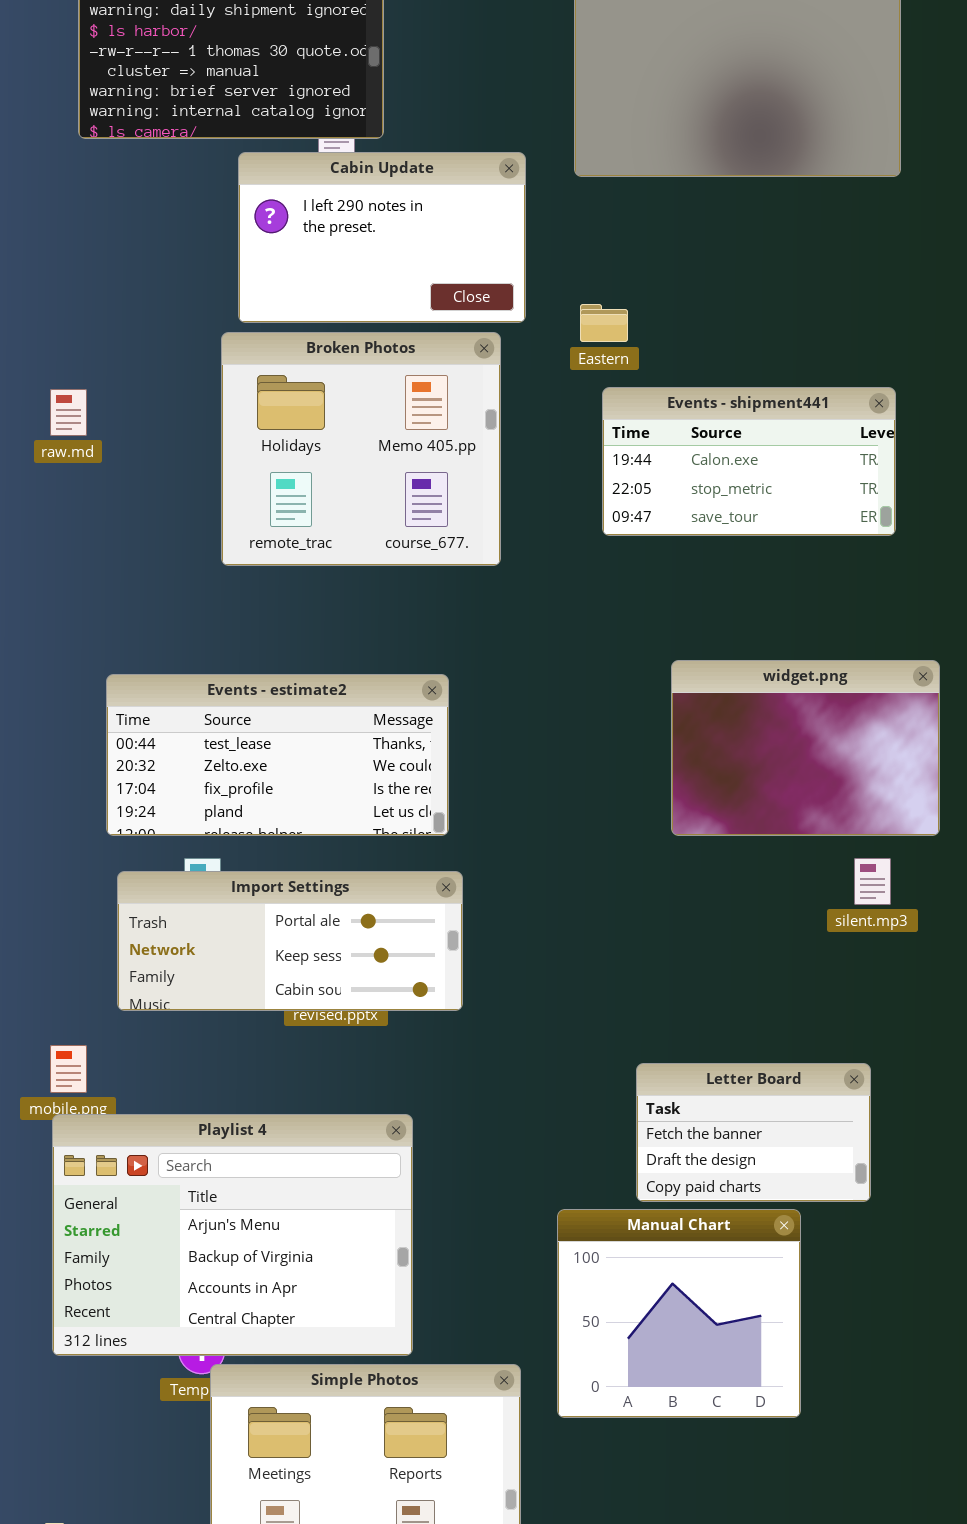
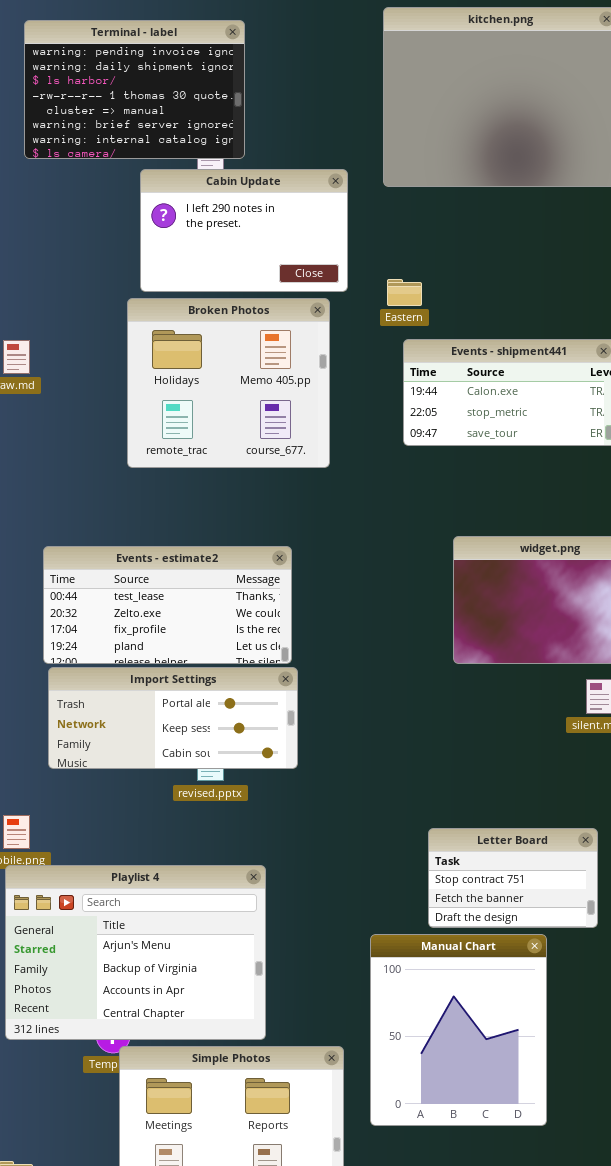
Import Settings: [117,871,463,1011] -> [48,667,298,769], moved
Letter Board: [636,1063,871,1202] -> [428,828,598,928], scrolled up 1 row
Manual Chart: [557,1209,801,1418] -> [370,934,547,1126], resized

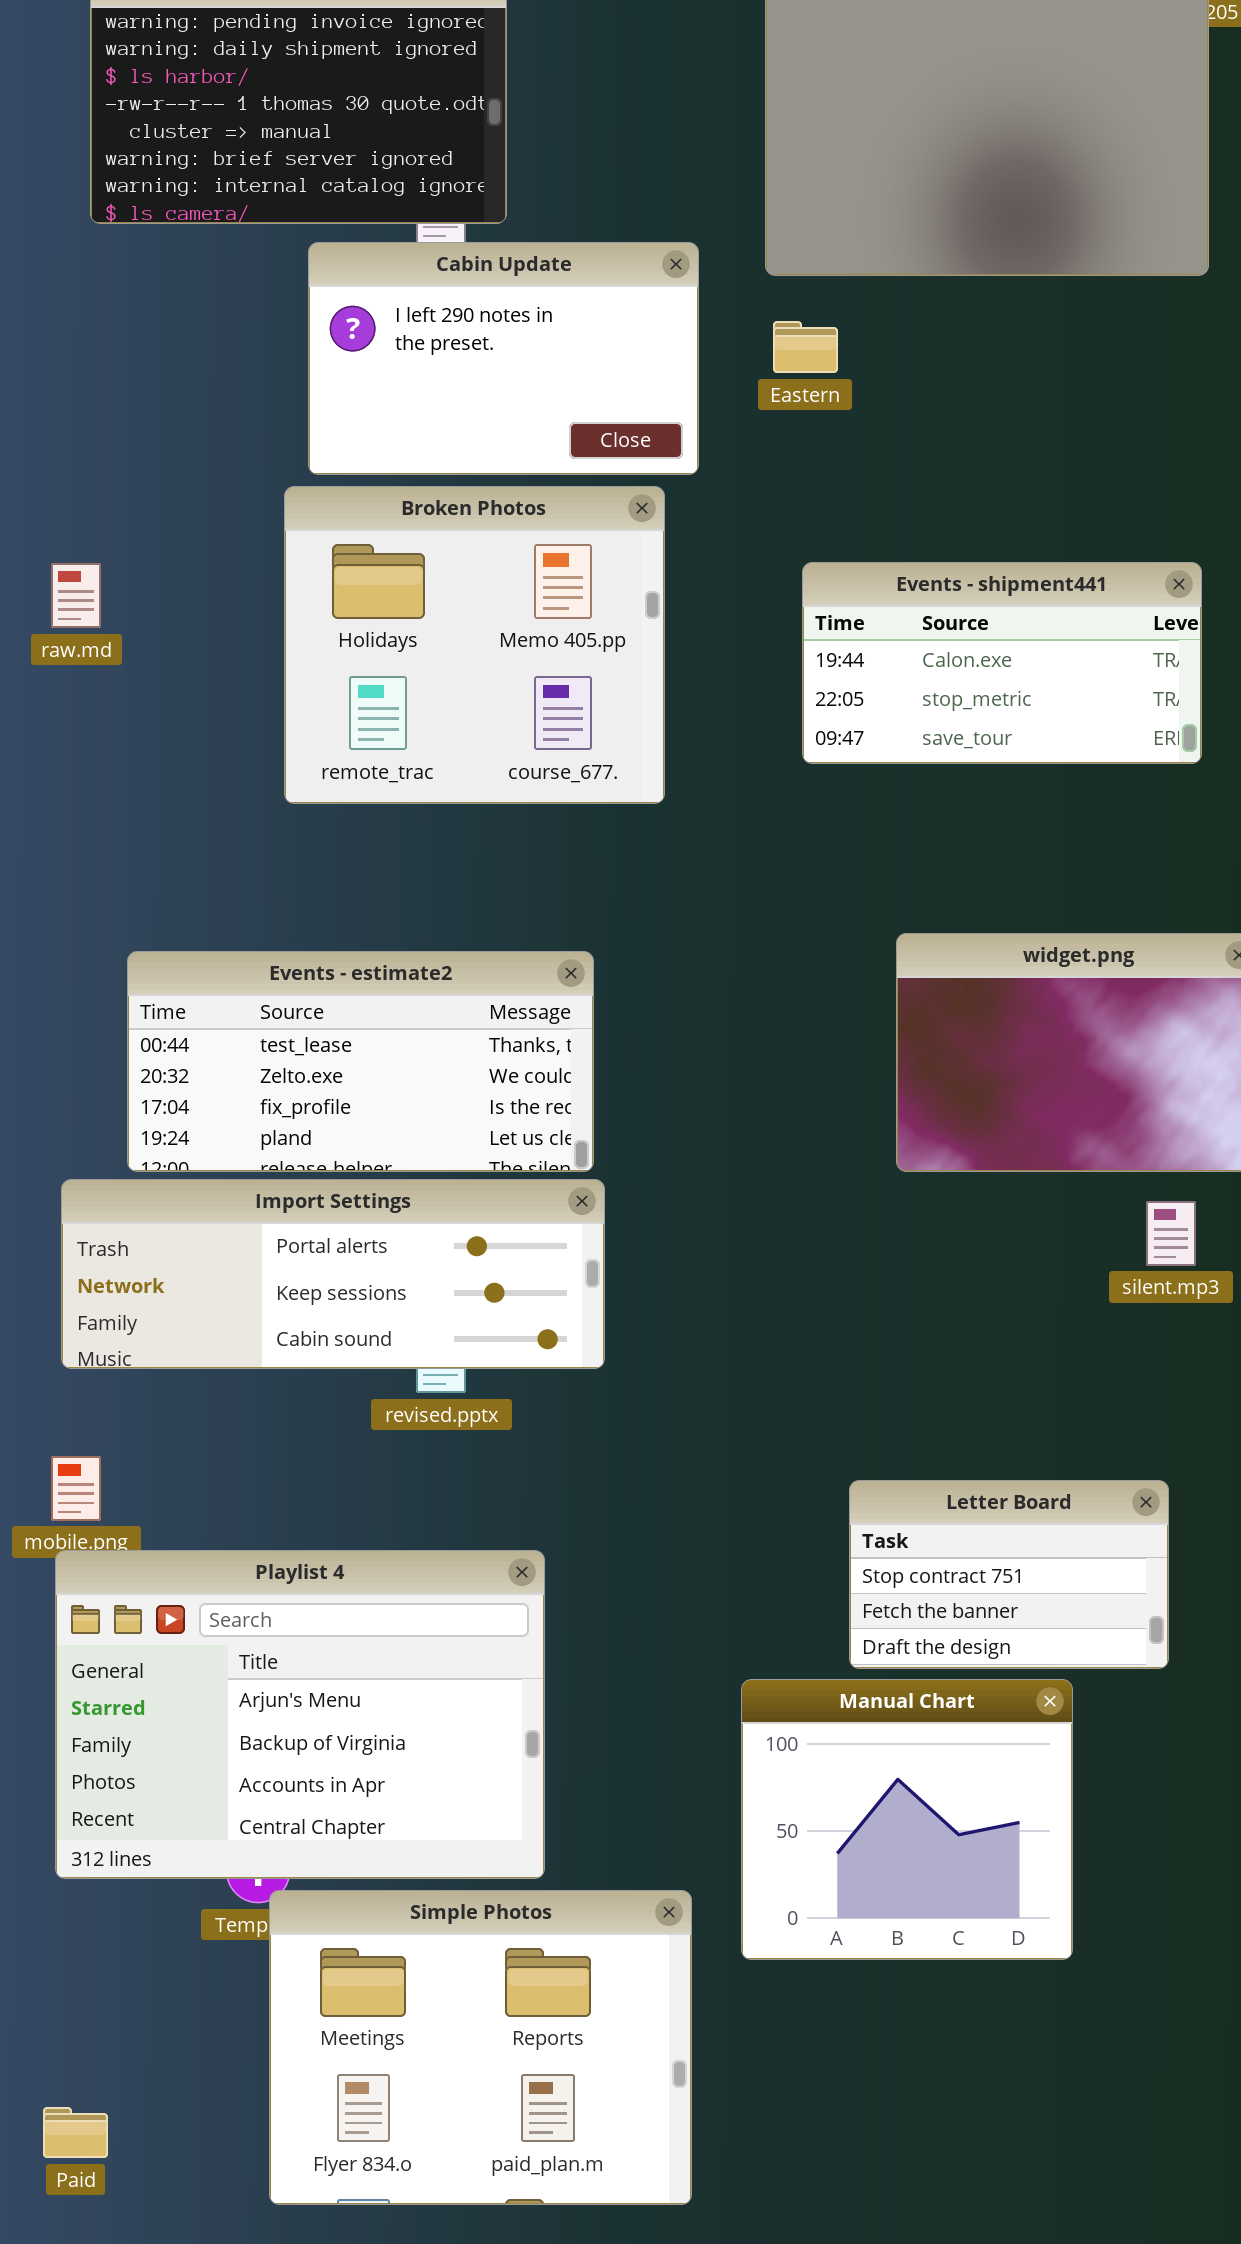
Eastern: [387,279,422,306] -> [773,321,838,373], moved
Import Settings: [48,667,298,769] -> [61,1179,605,1369], resized
Manual Chart: [370,934,547,1126] -> [741,1679,1073,1960], resized

